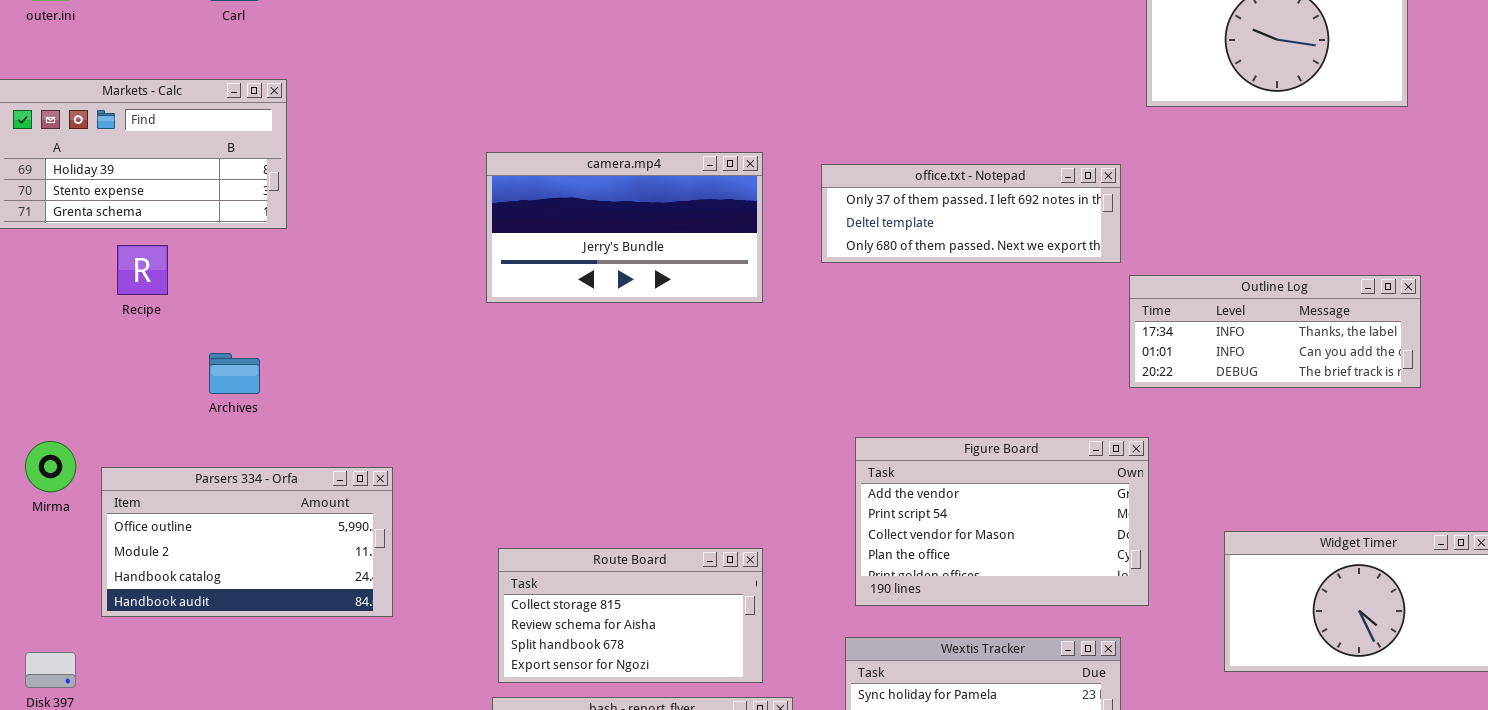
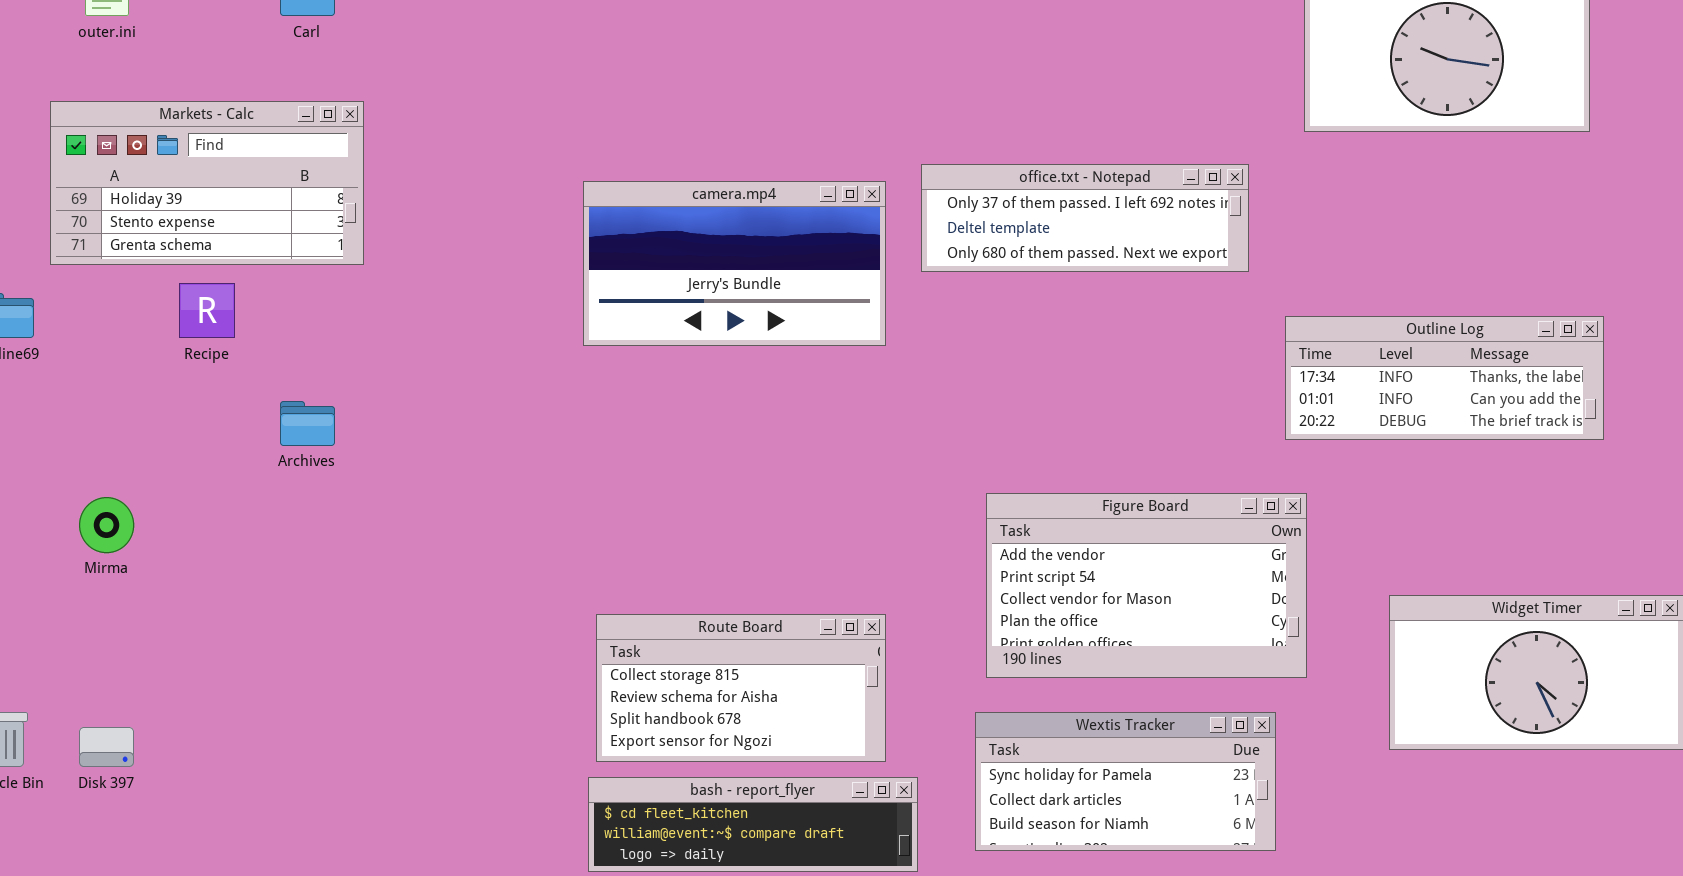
office.txt - Notepad: [821,164,1121,263] -> [921,164,1249,272], moved
Parsers 334 - Orfa: [101,467,393,617] -> none, closed

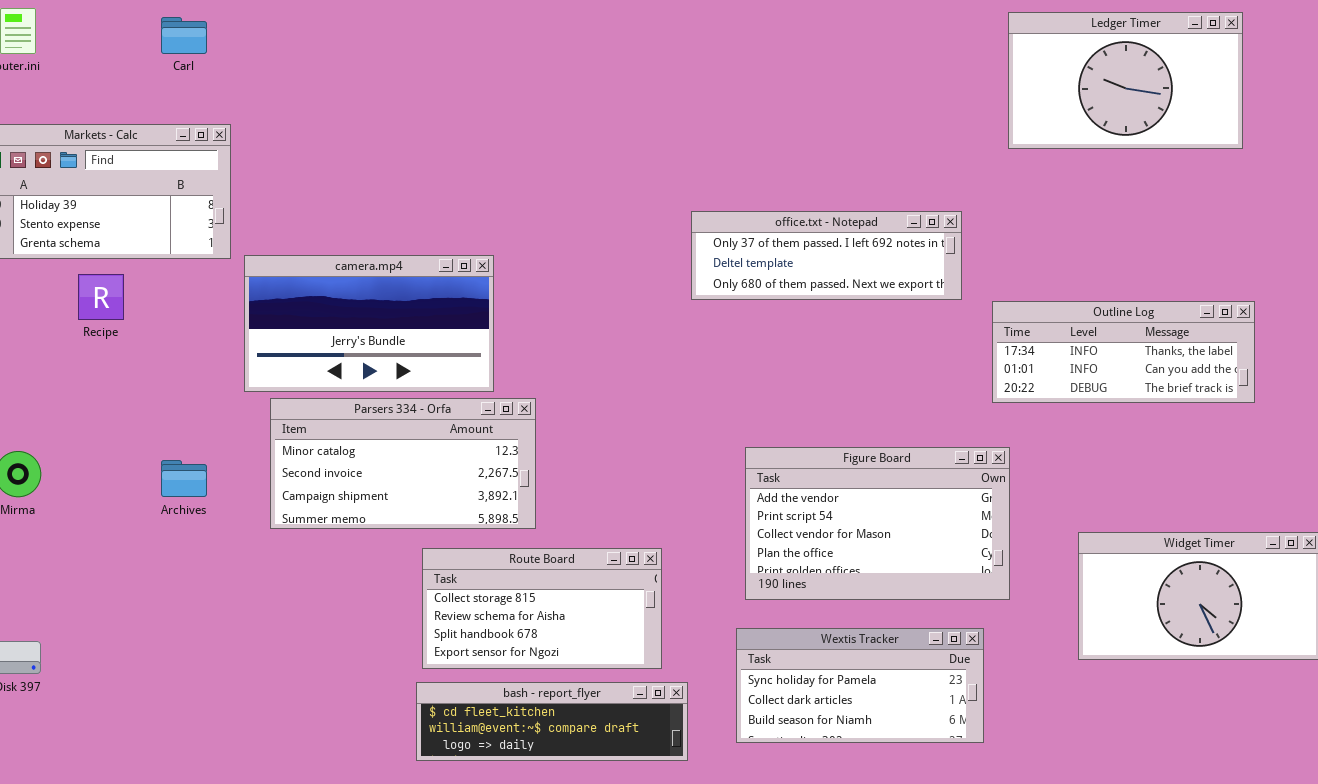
office.txt - Notepad: [921,164,1249,272] -> [691,211,962,300], moved
camera.mp4: [583,181,886,346] -> [244,255,494,392], moved
Archives: [280,401,335,446] -> [161,460,207,497], moved
Parsers 334 - Orfa: none -> [270,398,536,529], opened

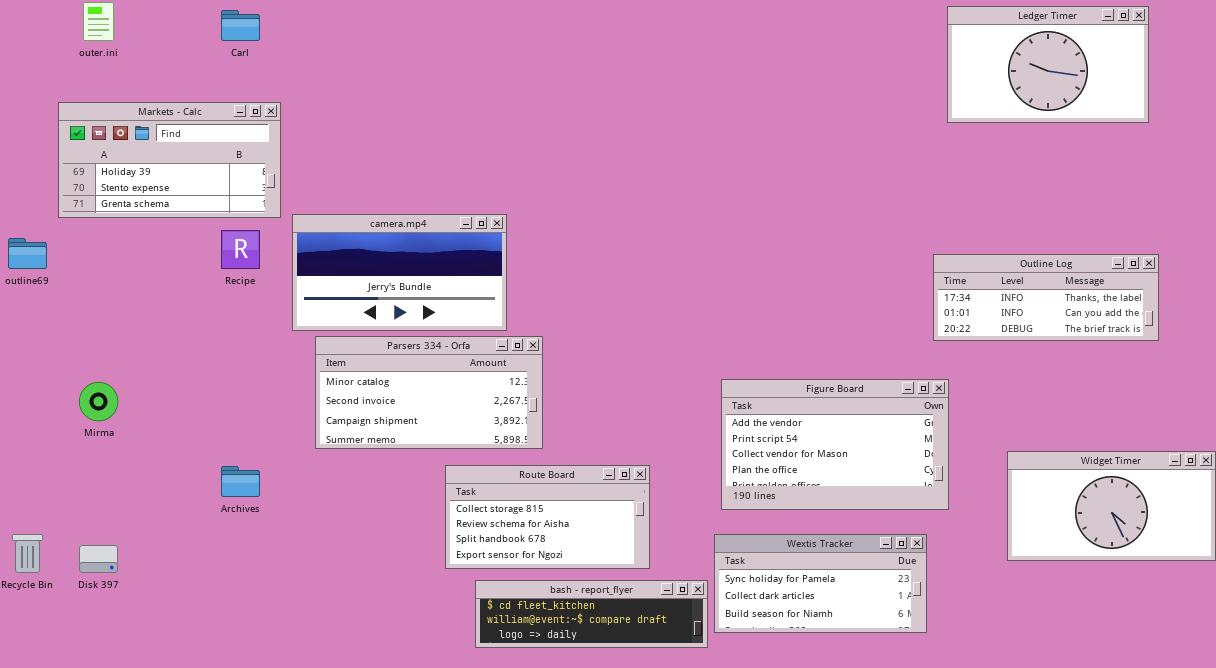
office.txt - Notepad: [691,211,962,300] -> none, closed
Recipe: [78,274,124,320] -> [221,230,260,269], moved
Archives: [161,460,207,497] -> [221,466,260,497], moved
bash - report_flyer: [416,682,688,761] -> [475,580,708,648], moved

